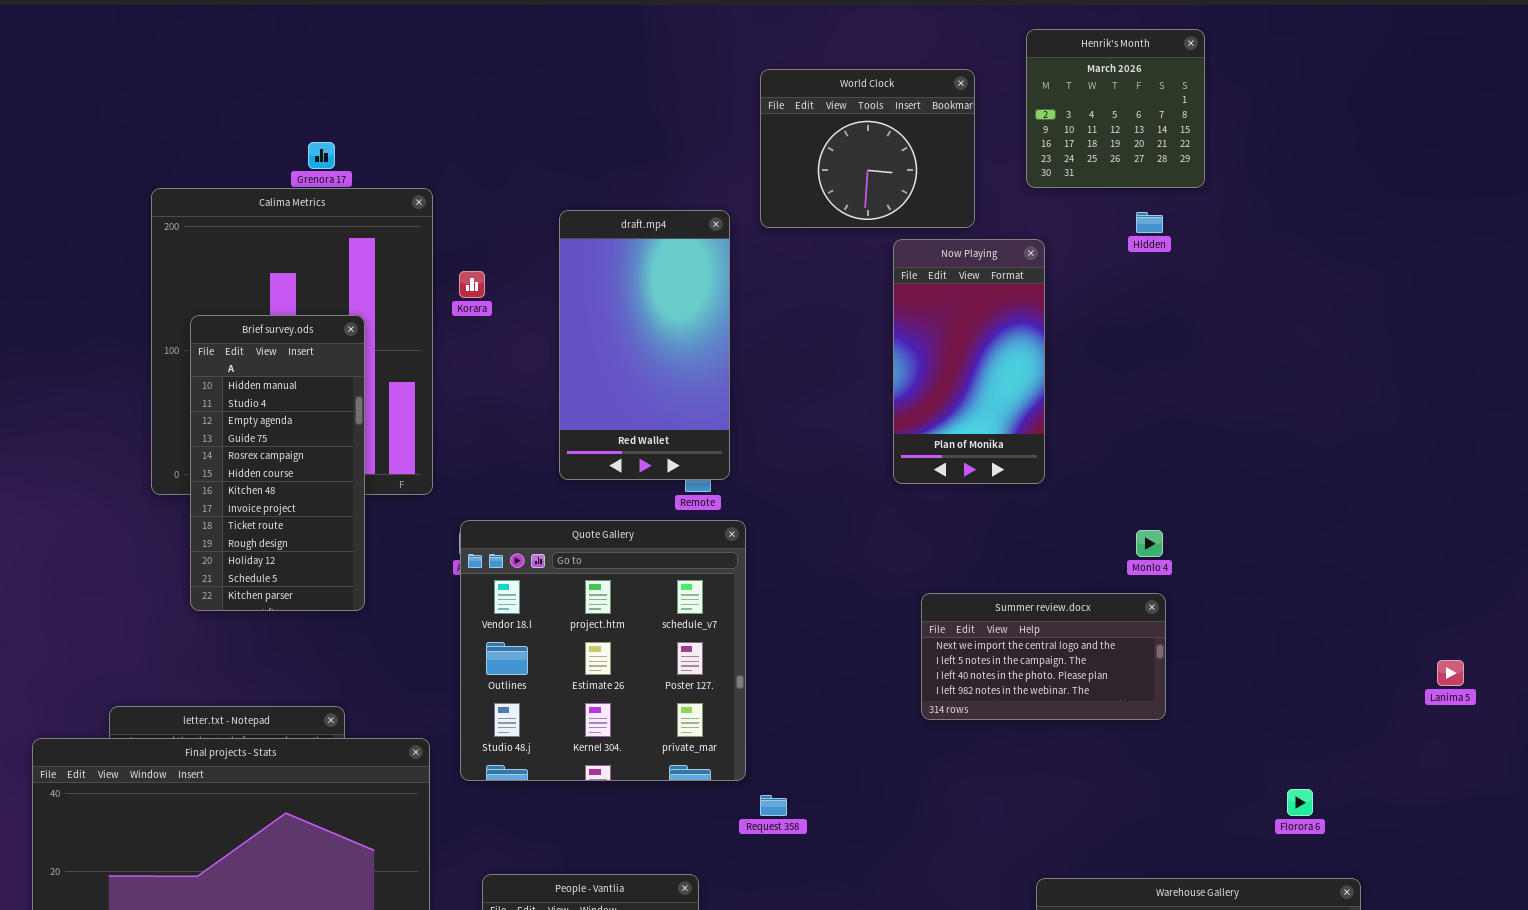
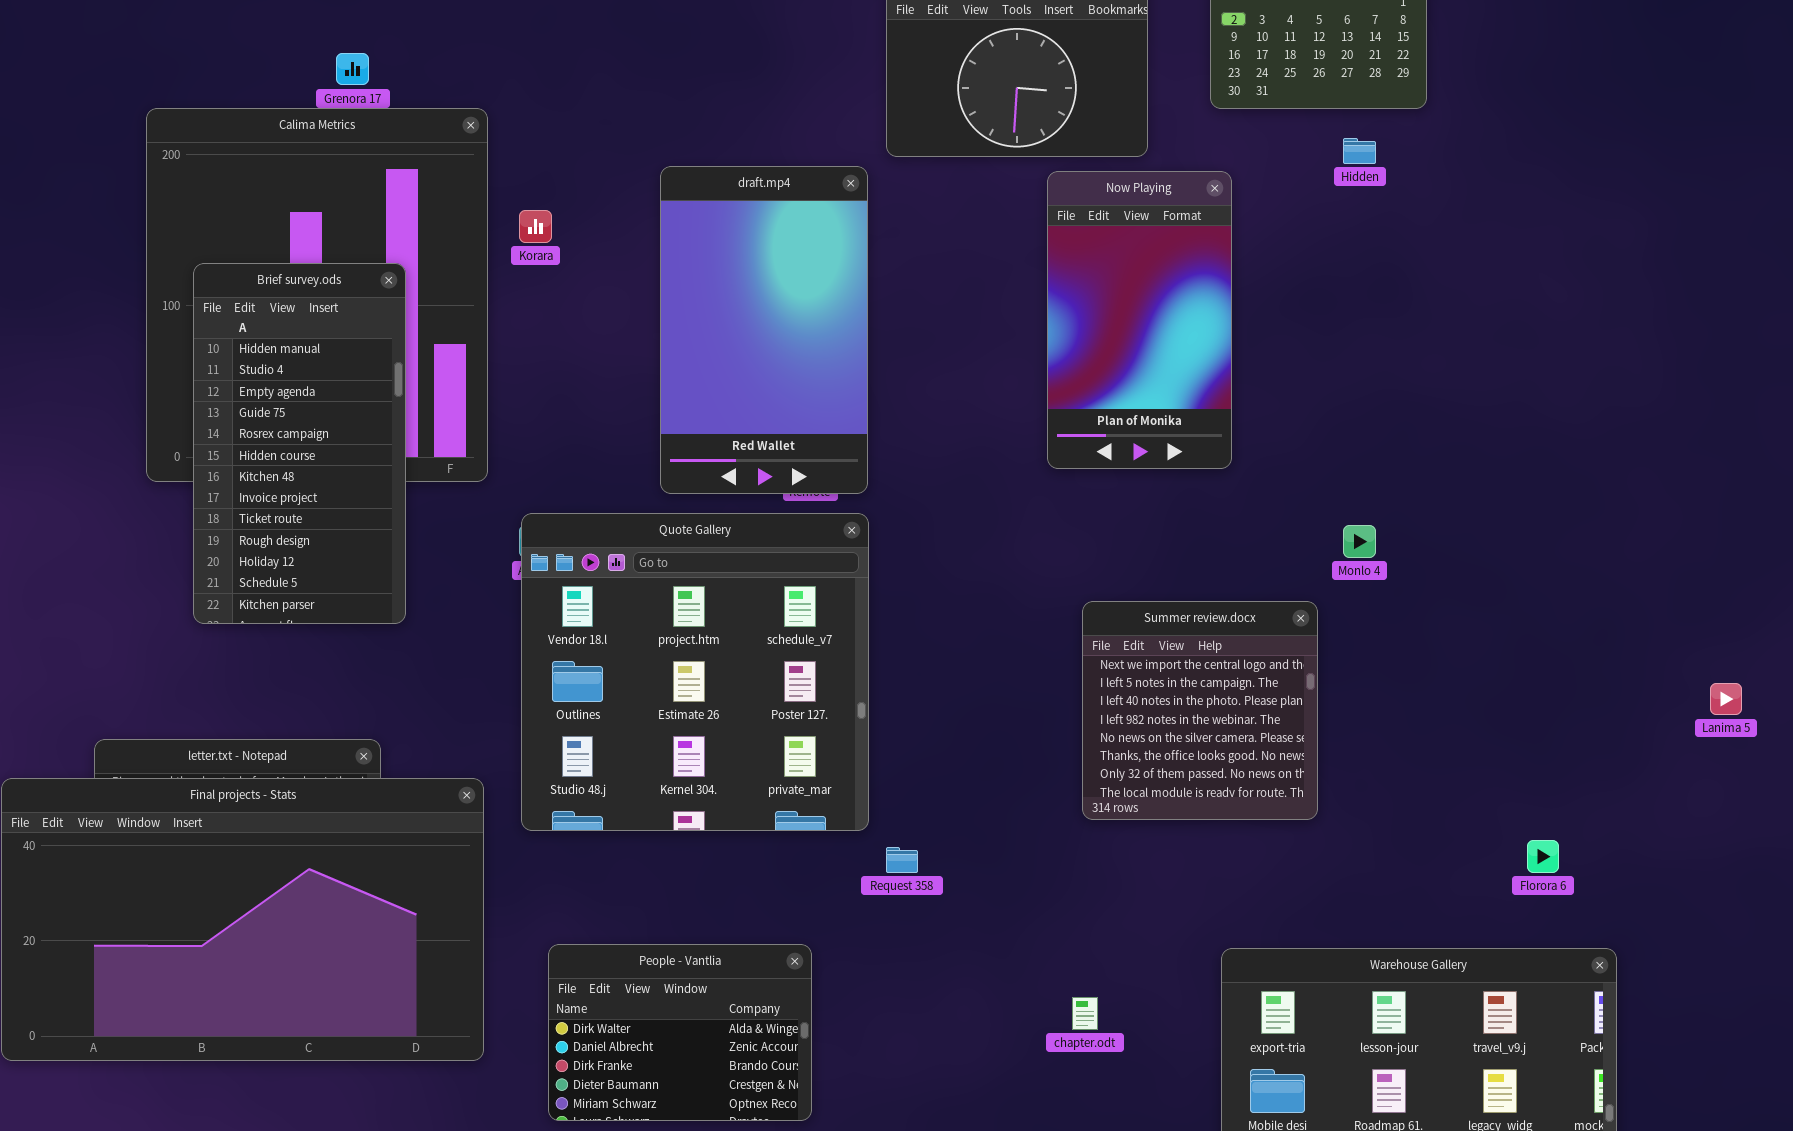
draft.mp4: [559,210,730,480] -> [660,166,868,494], moved
Summer review.docx: [921,593,1166,720] -> [1082,601,1318,820], resized

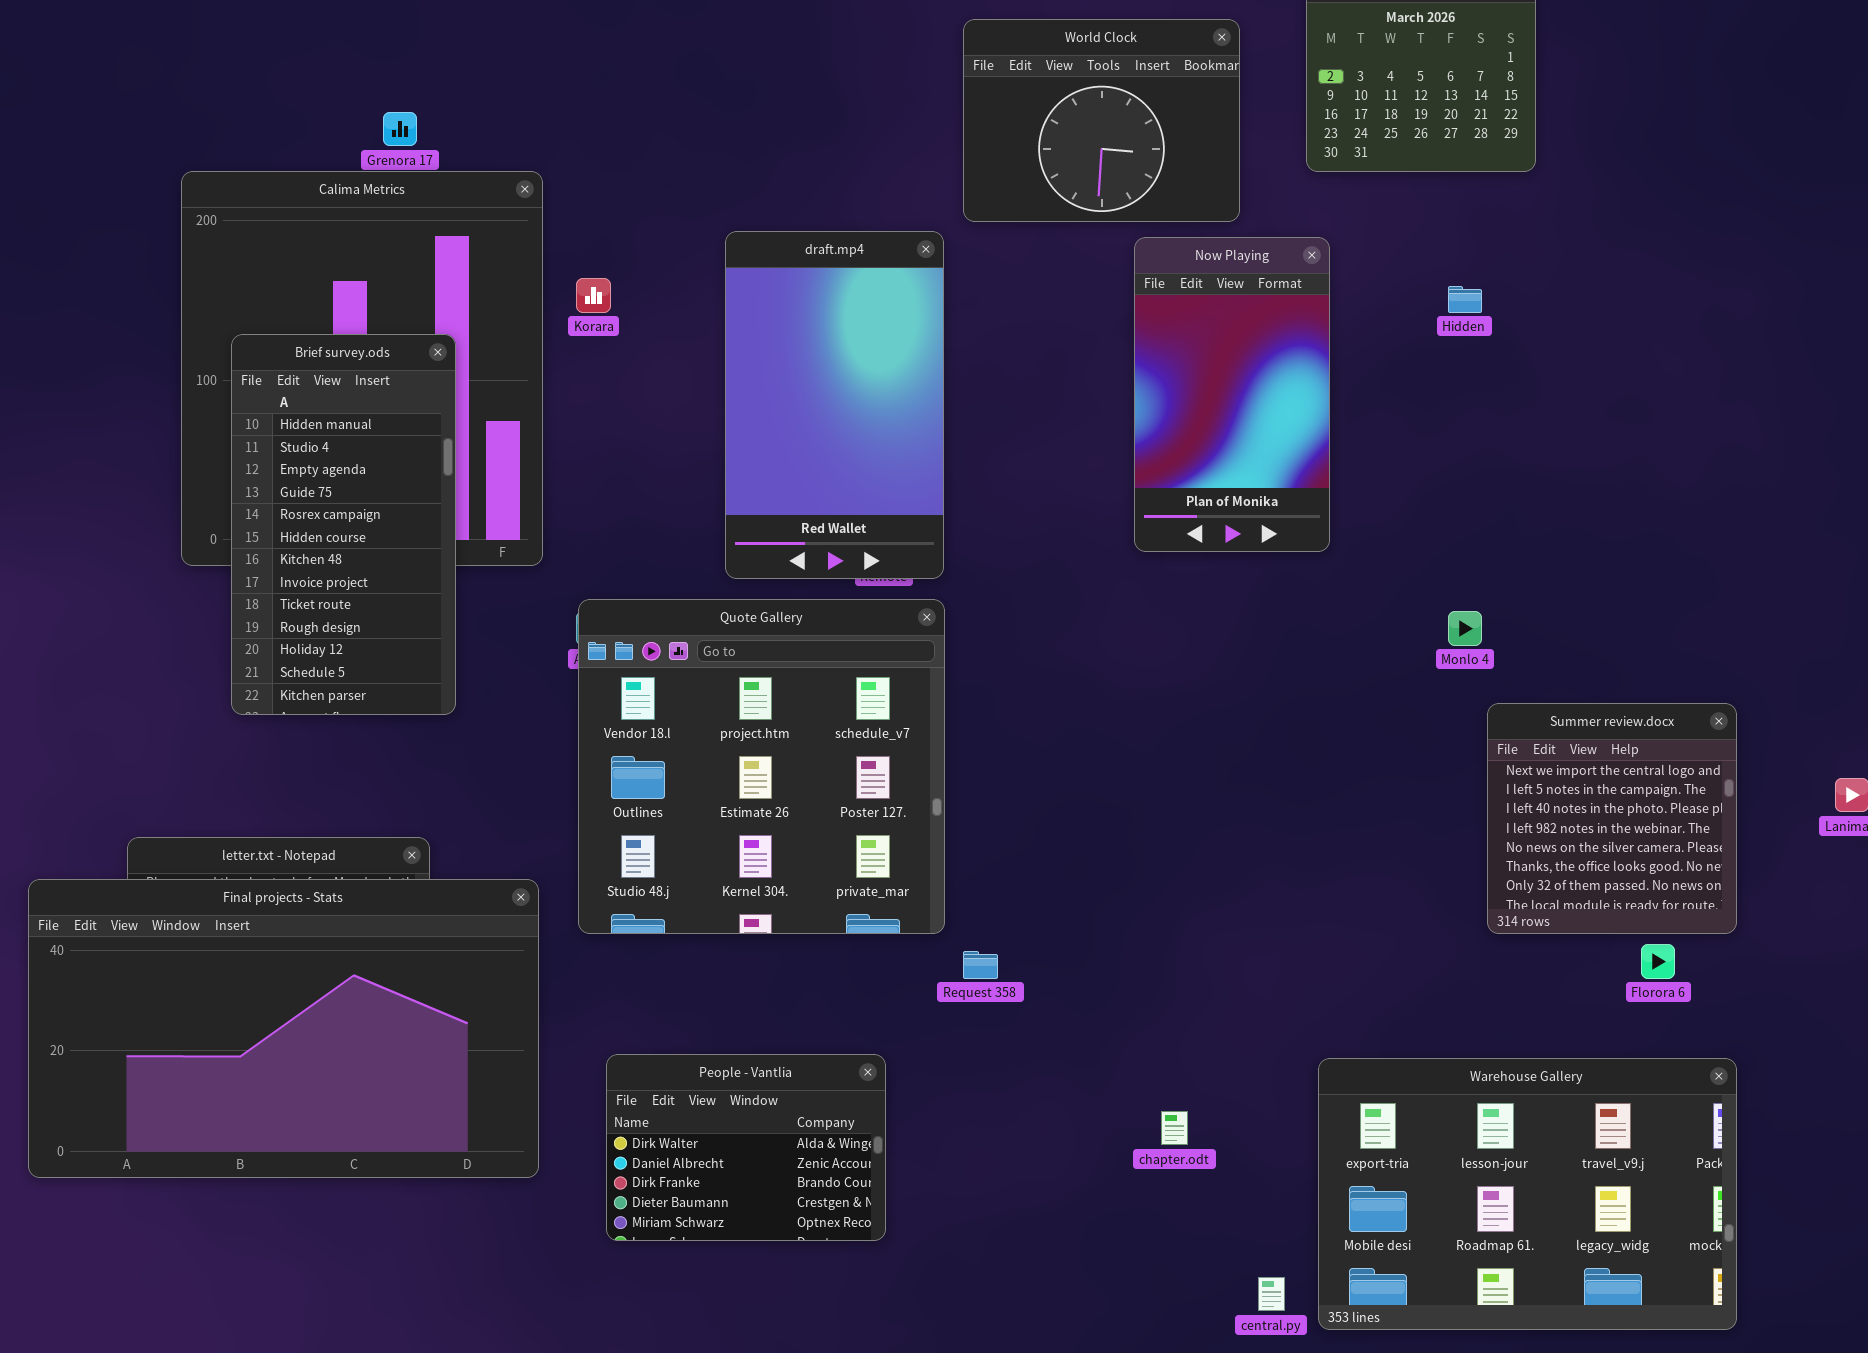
Hidden: [1343,138,1376,164] -> [1448,286,1482,313], moved
Summer review.docx: [1082,601,1318,820] -> [1487,703,1737,934], moved

